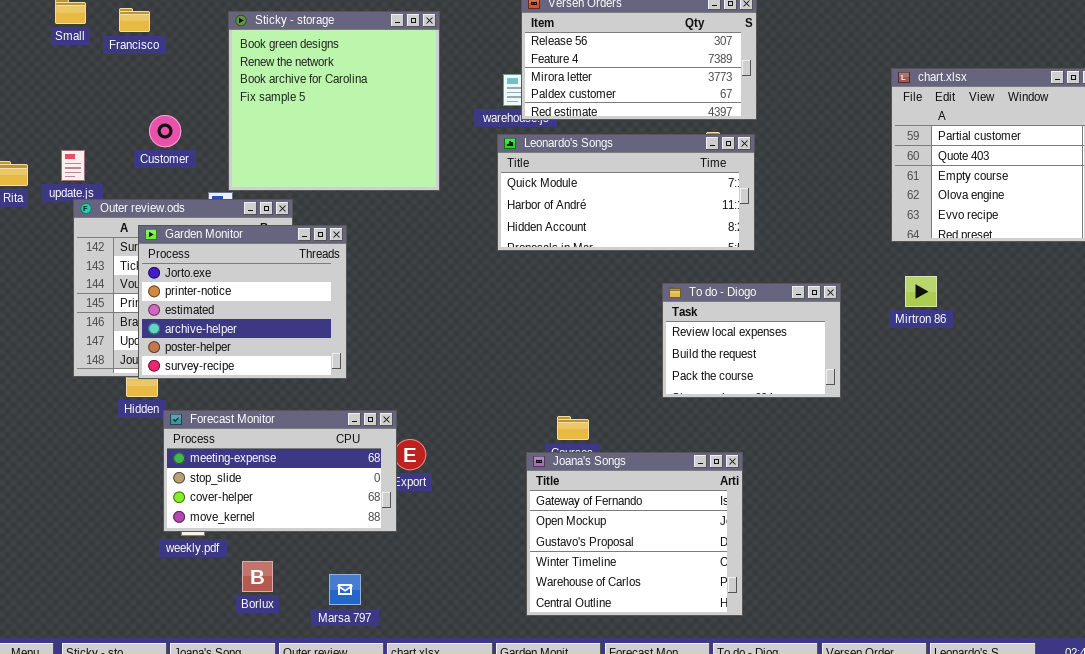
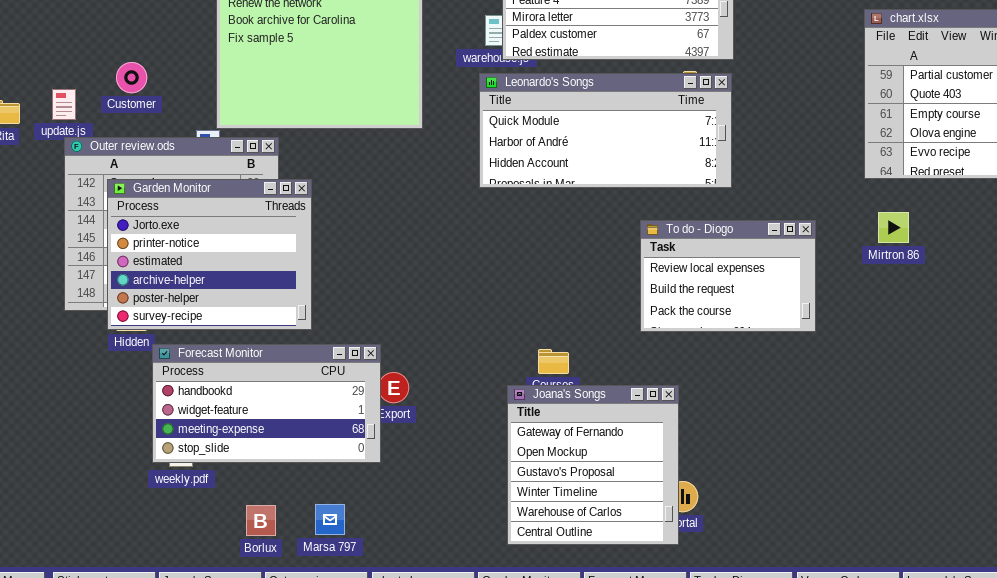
Customer: [149,115,181,147] -> [116,62,147,93], moved
Garden Monitor: [138,225,347,379] -> [107,179,312,330], moved
Forecast Monitor: [163,410,397,532] -> [152,344,381,463], scrolled up 2 rows
Joana's Songs: [526,452,743,616] -> [507,385,679,545], resized
Borlux: [242,561,273,592] -> [246,505,276,536], moved

